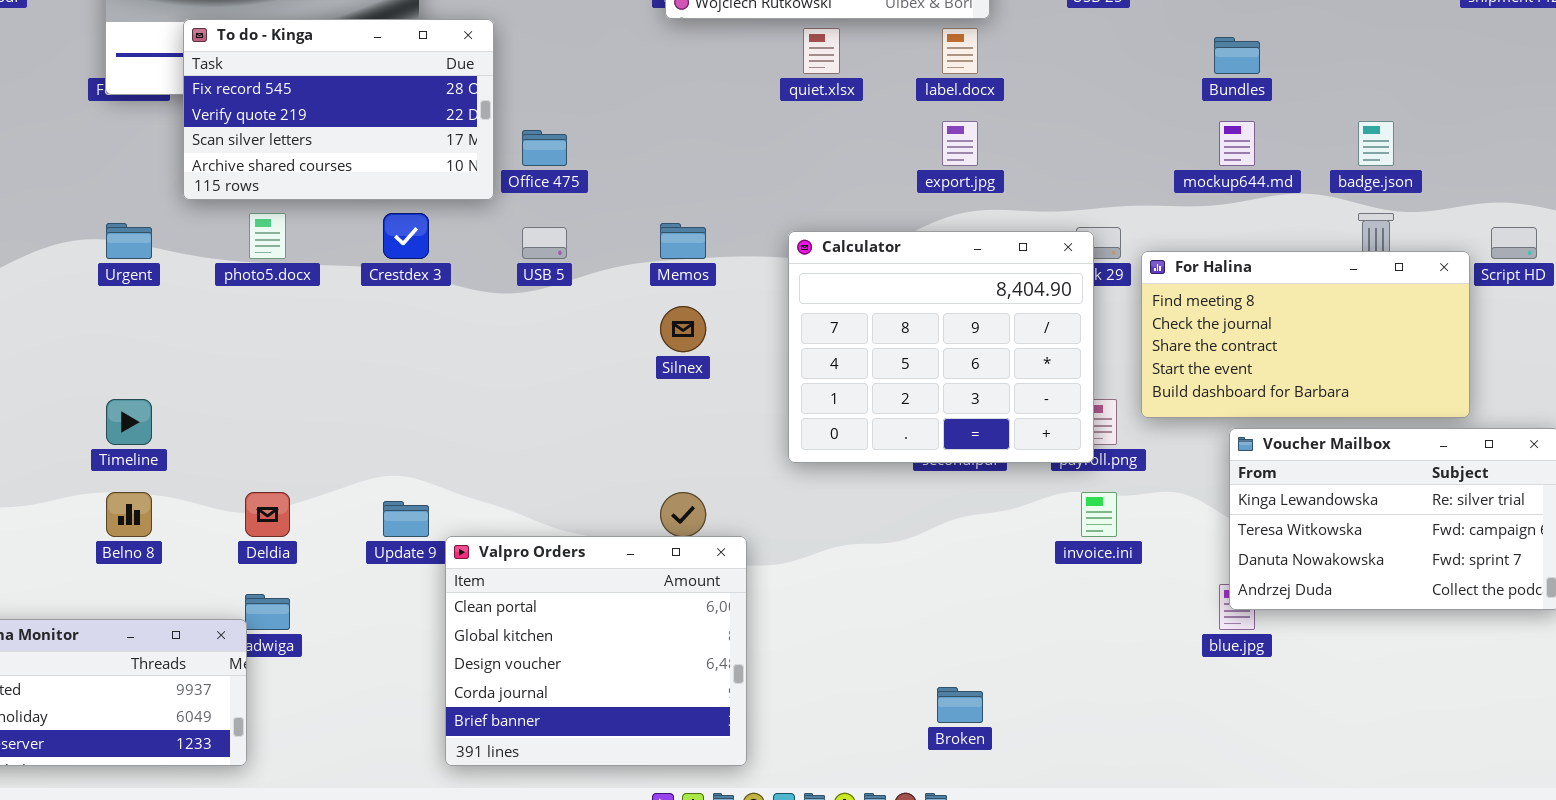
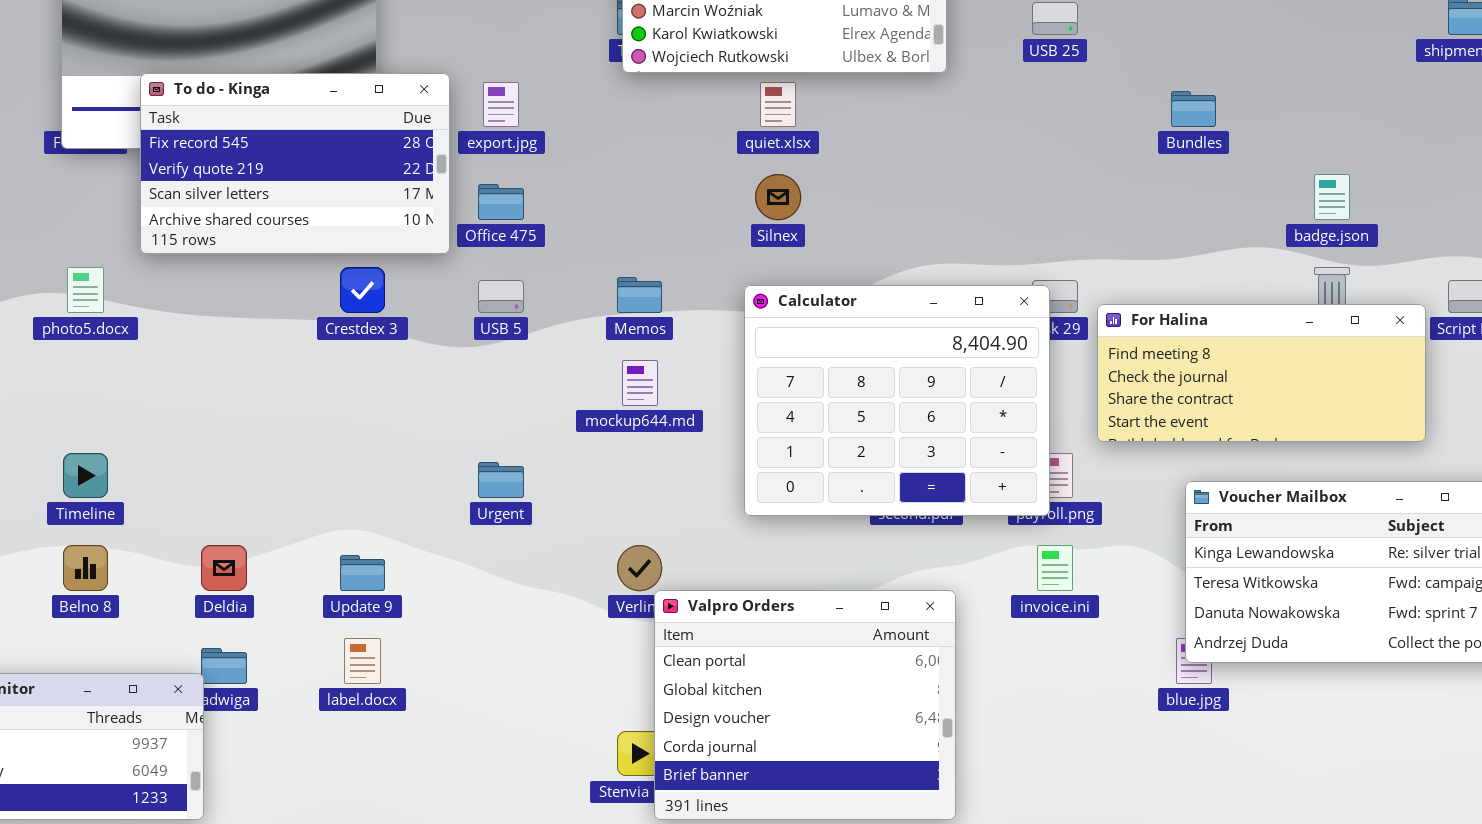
label.docx: [942,28,978,74] -> [344,638,381,684], moved
export.jpg: [942,121,978,166] -> [483,82,519,127], moved
mockup644.md: [1219,121,1255,166] -> [622,360,658,406], moved
photo5.docx: [249,213,286,259] -> [67,267,104,313], moved
Urgent: [106,223,152,259] -> [478,462,524,498], moved
For Halina: [1141,251,1470,418] -> [1097,304,1426,442], resized
Silnex: [660,306,706,352] -> [755,174,801,220], moved
Valpro Orders: [445,536,747,766] -> [654,590,956,820], moved

